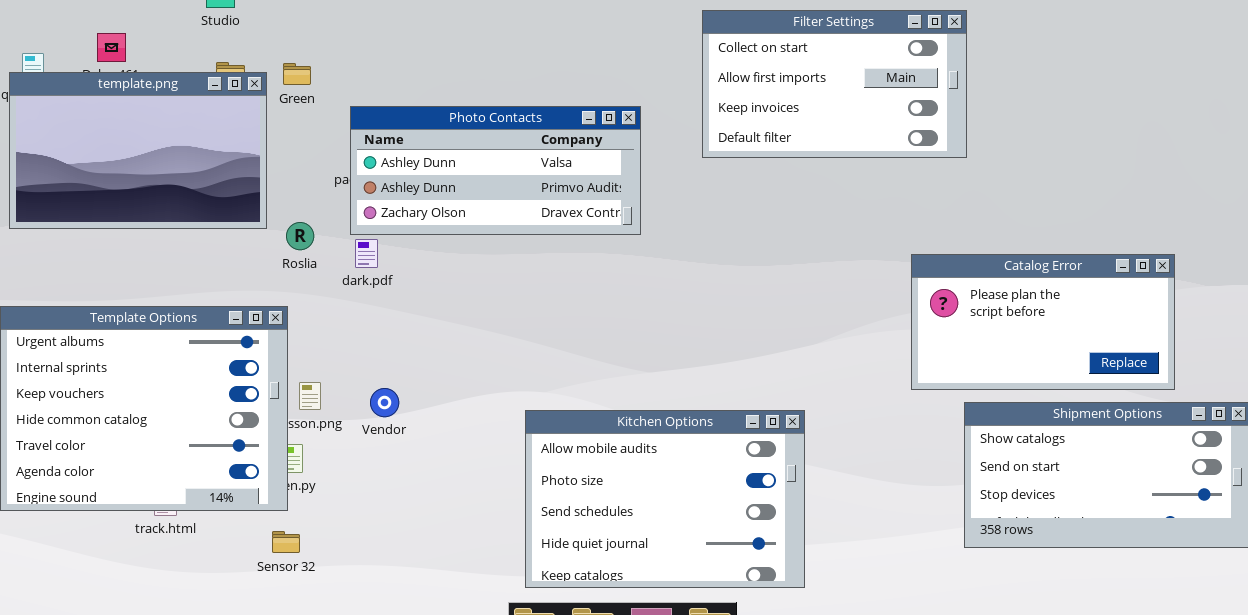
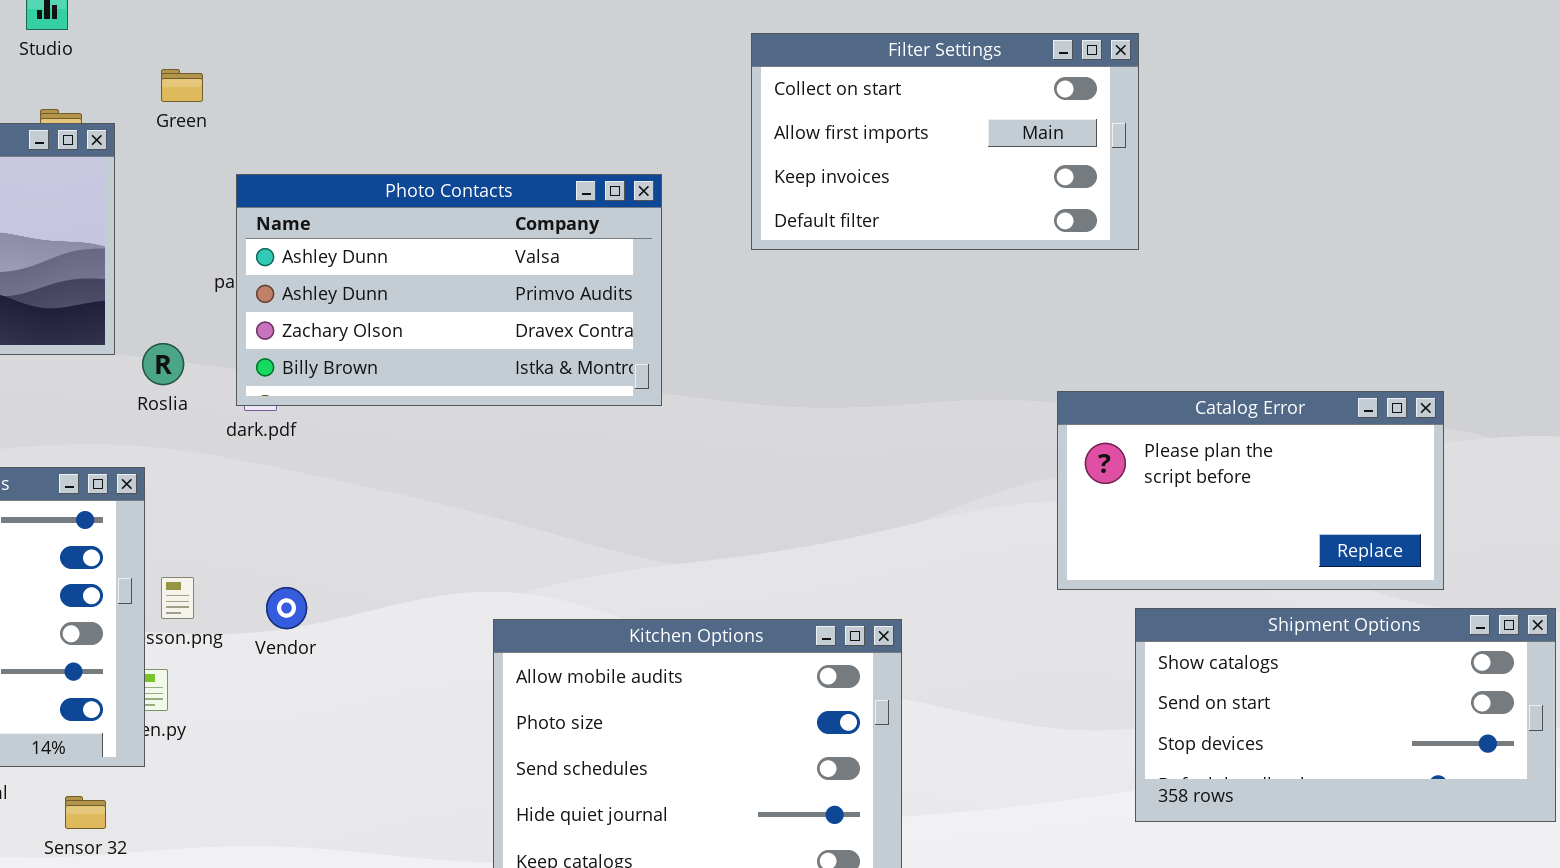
Green: [283,63,311,85] -> [161,69,203,102], moved
Photo Contacts: [350,106,641,235] -> [236,174,662,406], resized
Sensor 32: [272,531,300,553] -> [65,796,106,829], moved

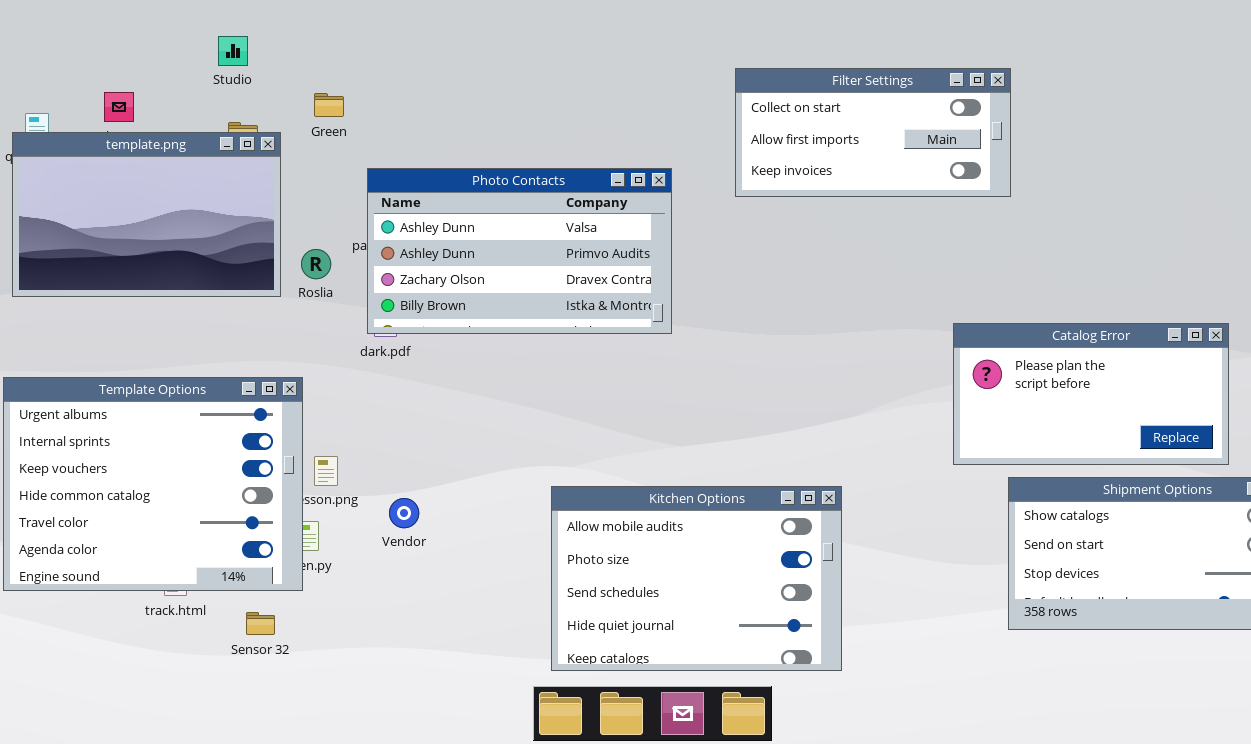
Filter Settings: [751,33,1139,250] -> [735,68,1011,197], resized
Roslia: [142,343,184,385] -> [301,249,331,279], moved
Vendor: [266,587,307,629] -> [389,498,419,528], moved

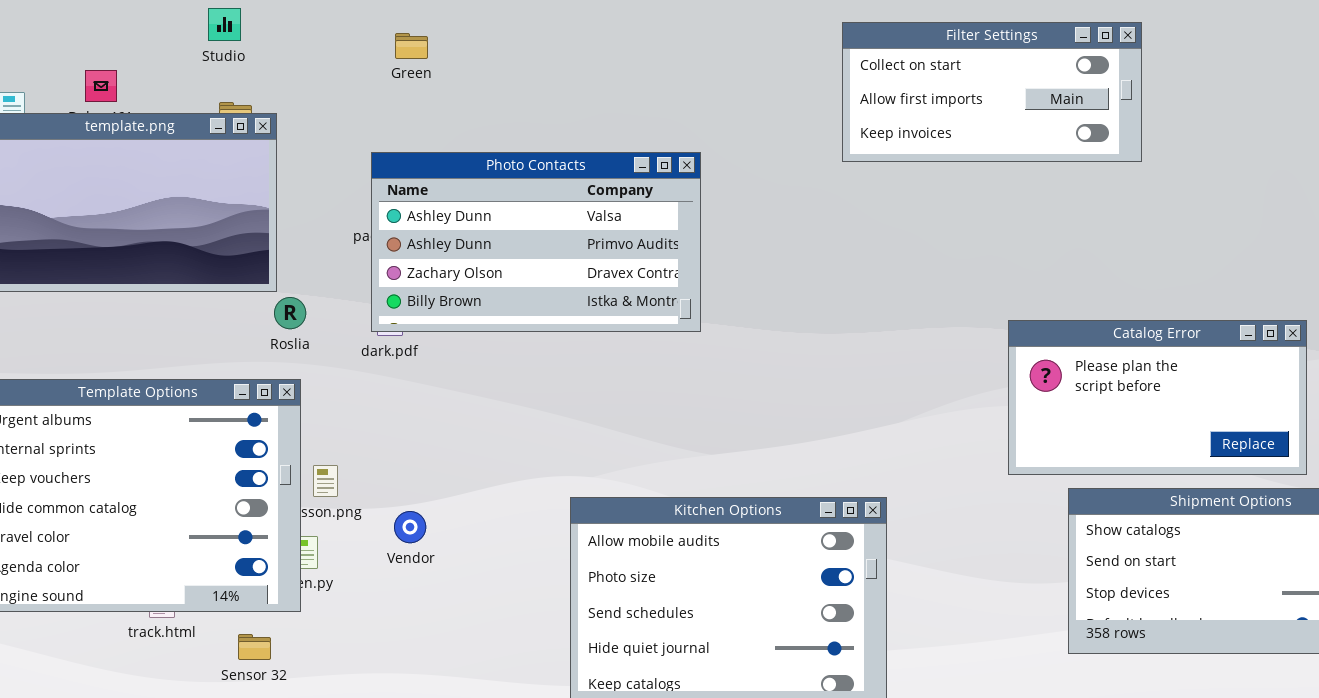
Filter Settings: [735,68,1011,197] -> [842,22,1142,162], moved
Green: [314,93,344,117] -> [395,33,428,59], moved
Roslia: [301,249,331,279] -> [274,297,306,329], moved

